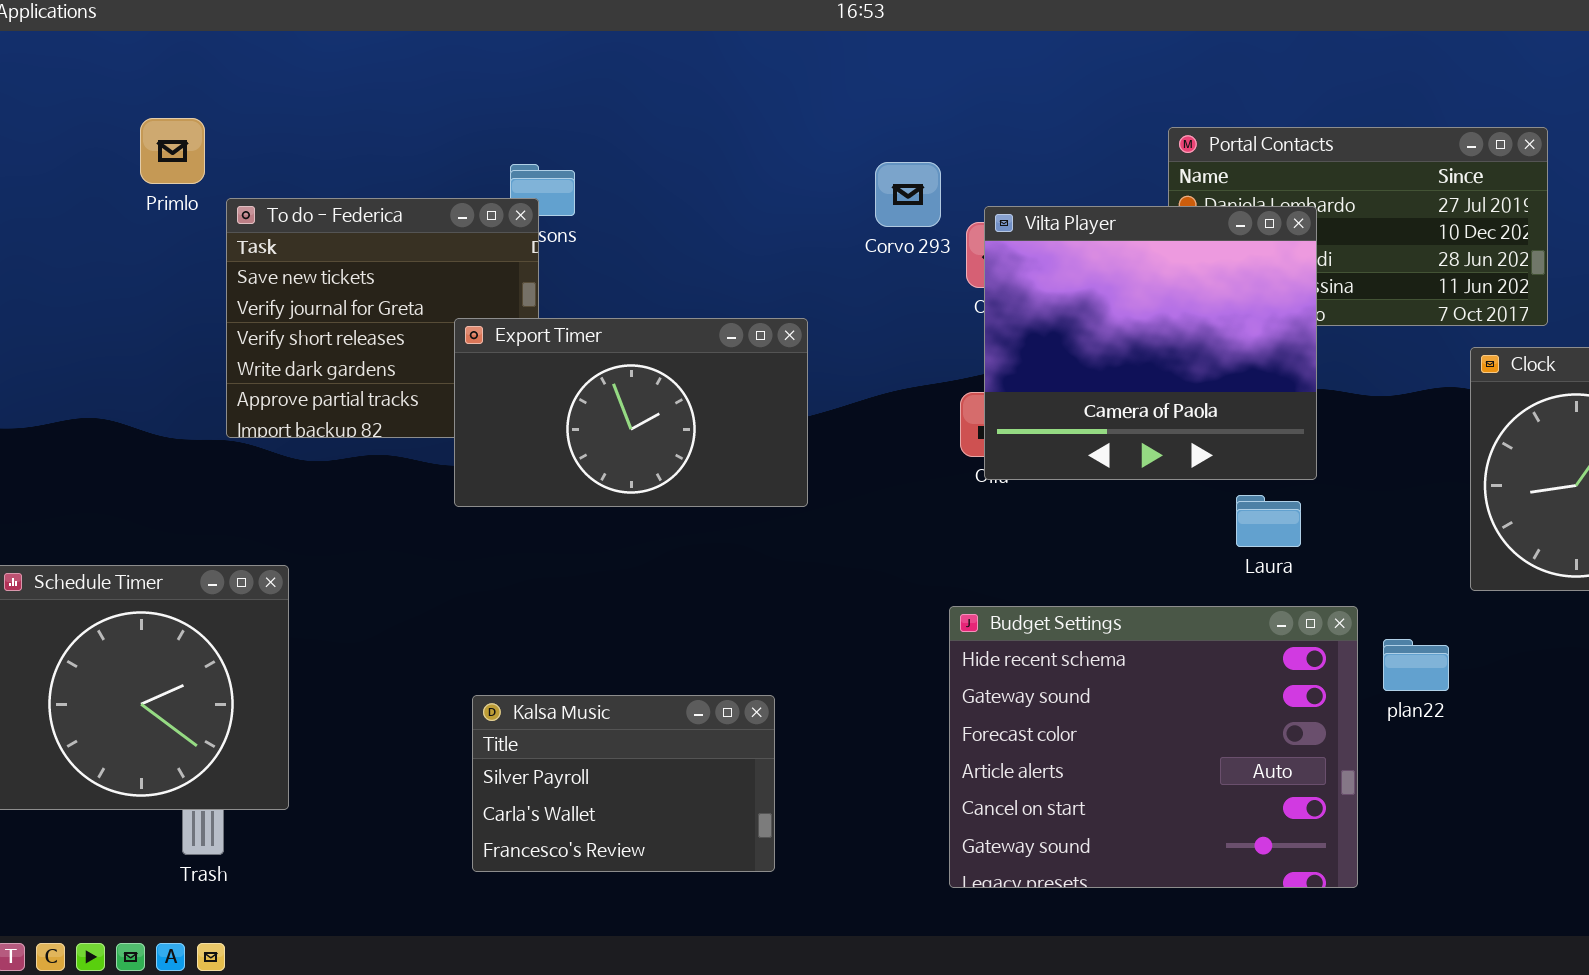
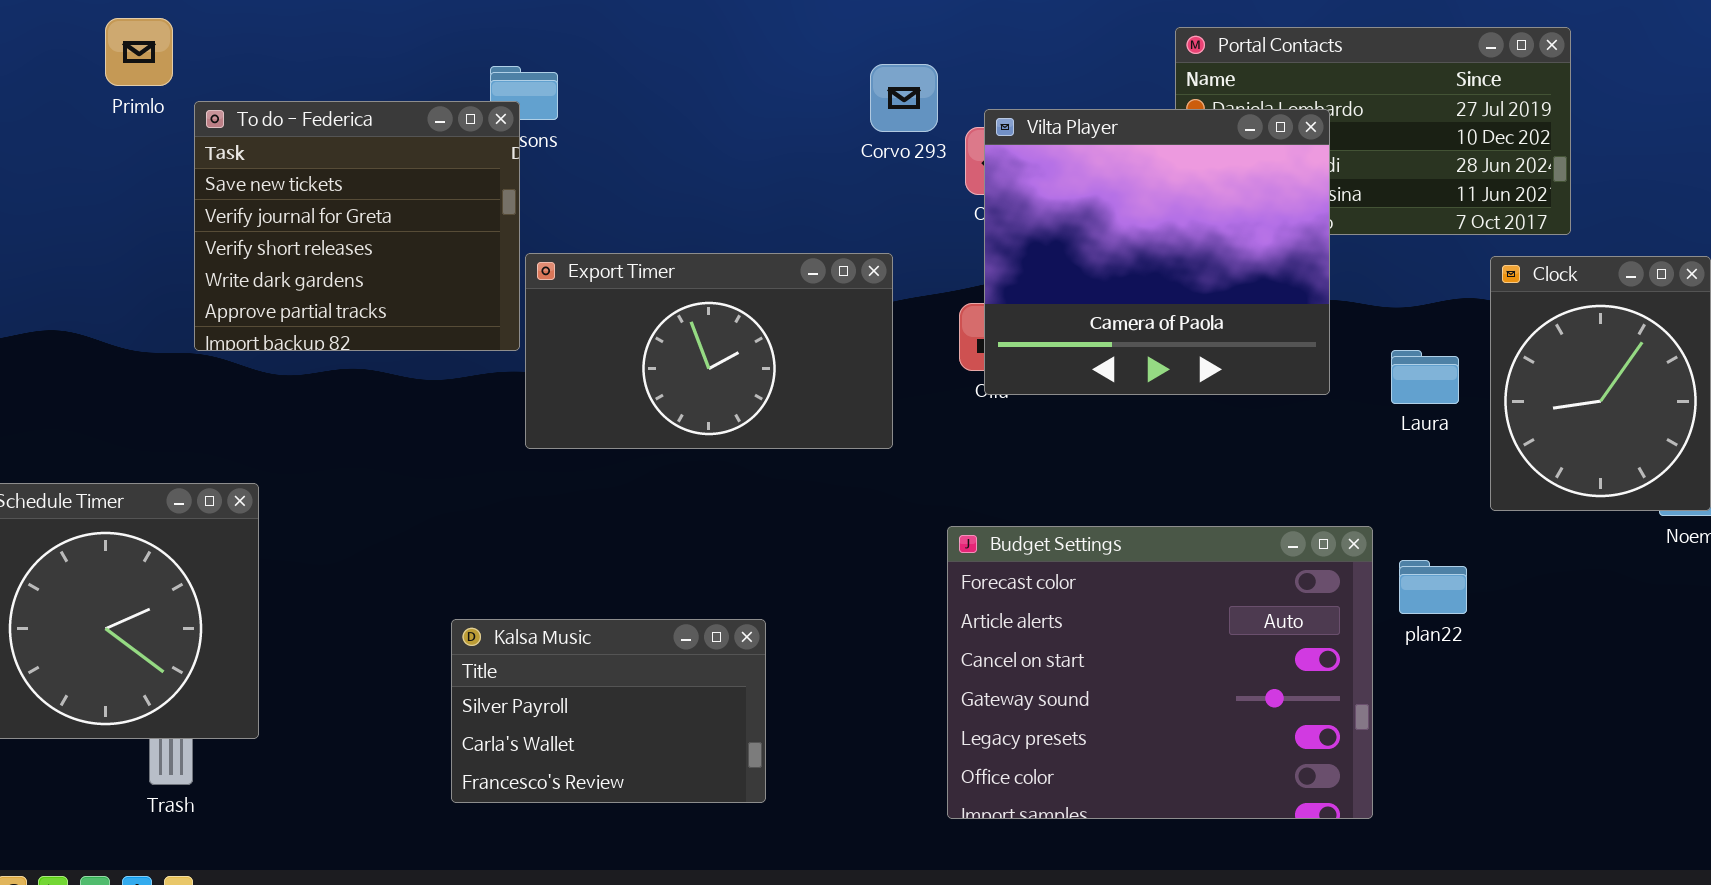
Export Timer: [454,318,808,507] -> [525,253,893,449], moved
Laura: [1236,495,1301,547] -> [1391,350,1459,404], moved
Budget Settings: [949,606,1358,888] -> [947,526,1373,819], scrolled down 2 rows

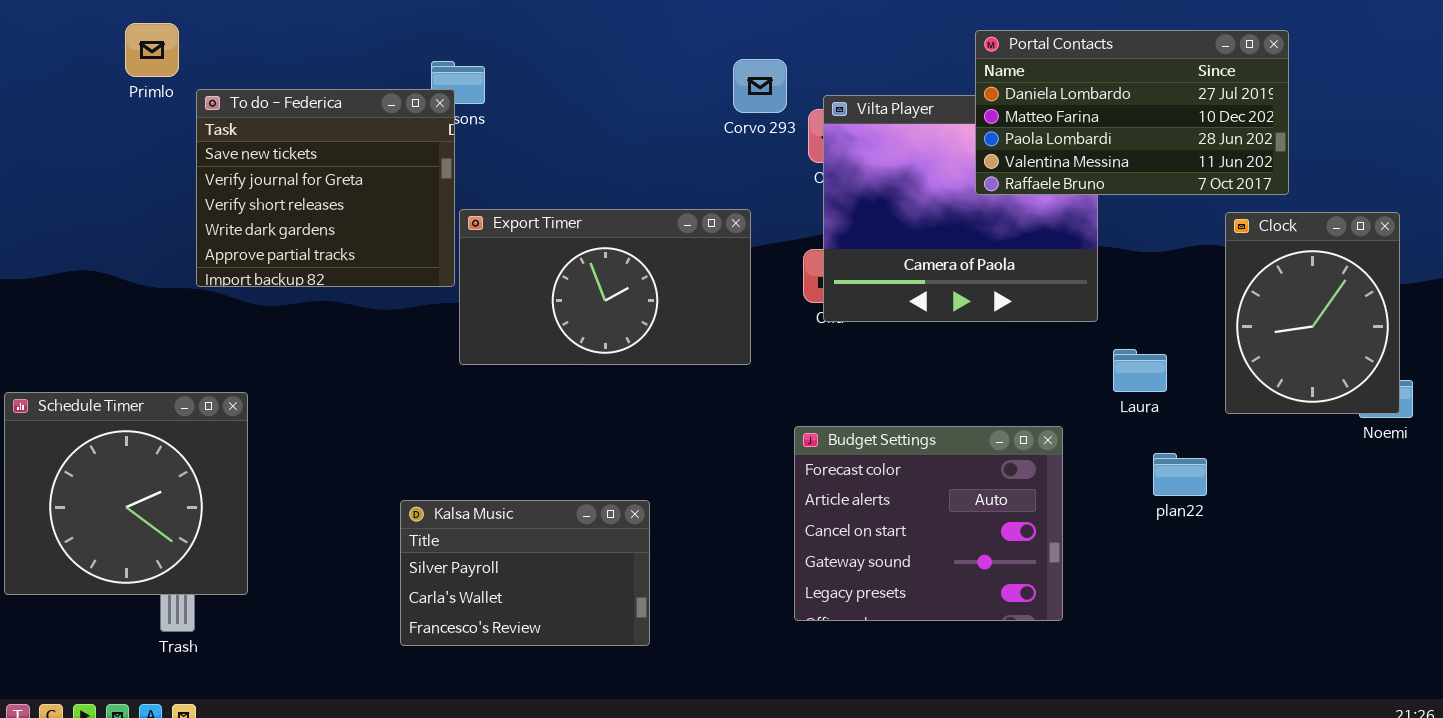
Portal Contacts: [1175,27,1571,235] -> [975,30,1289,195], raised
Laura: [1391,350,1459,404] -> [1113,349,1167,392], moved
Budget Settings: [947,526,1373,819] -> [794,426,1063,621], resized

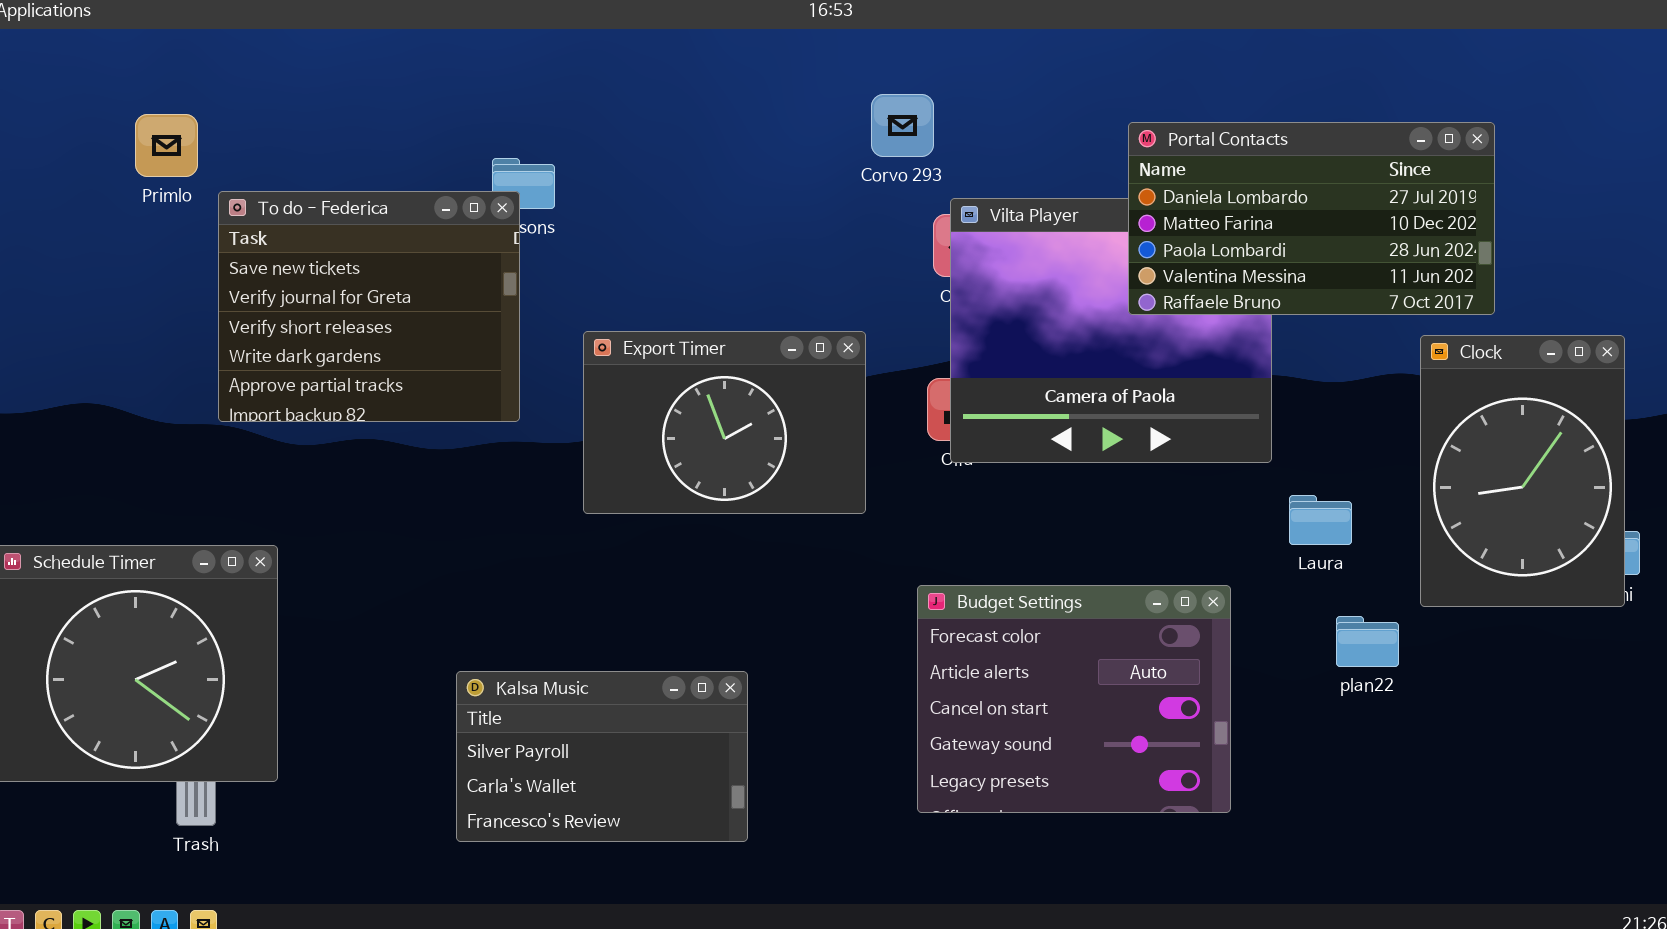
Corvo 293: [733,59,787,113] -> [871,94,934,157], moved
Export Timer: [459,209,751,365] -> [583,331,866,514], resized
Clock: [1225,212,1400,414] -> [1420,335,1625,607], resized

